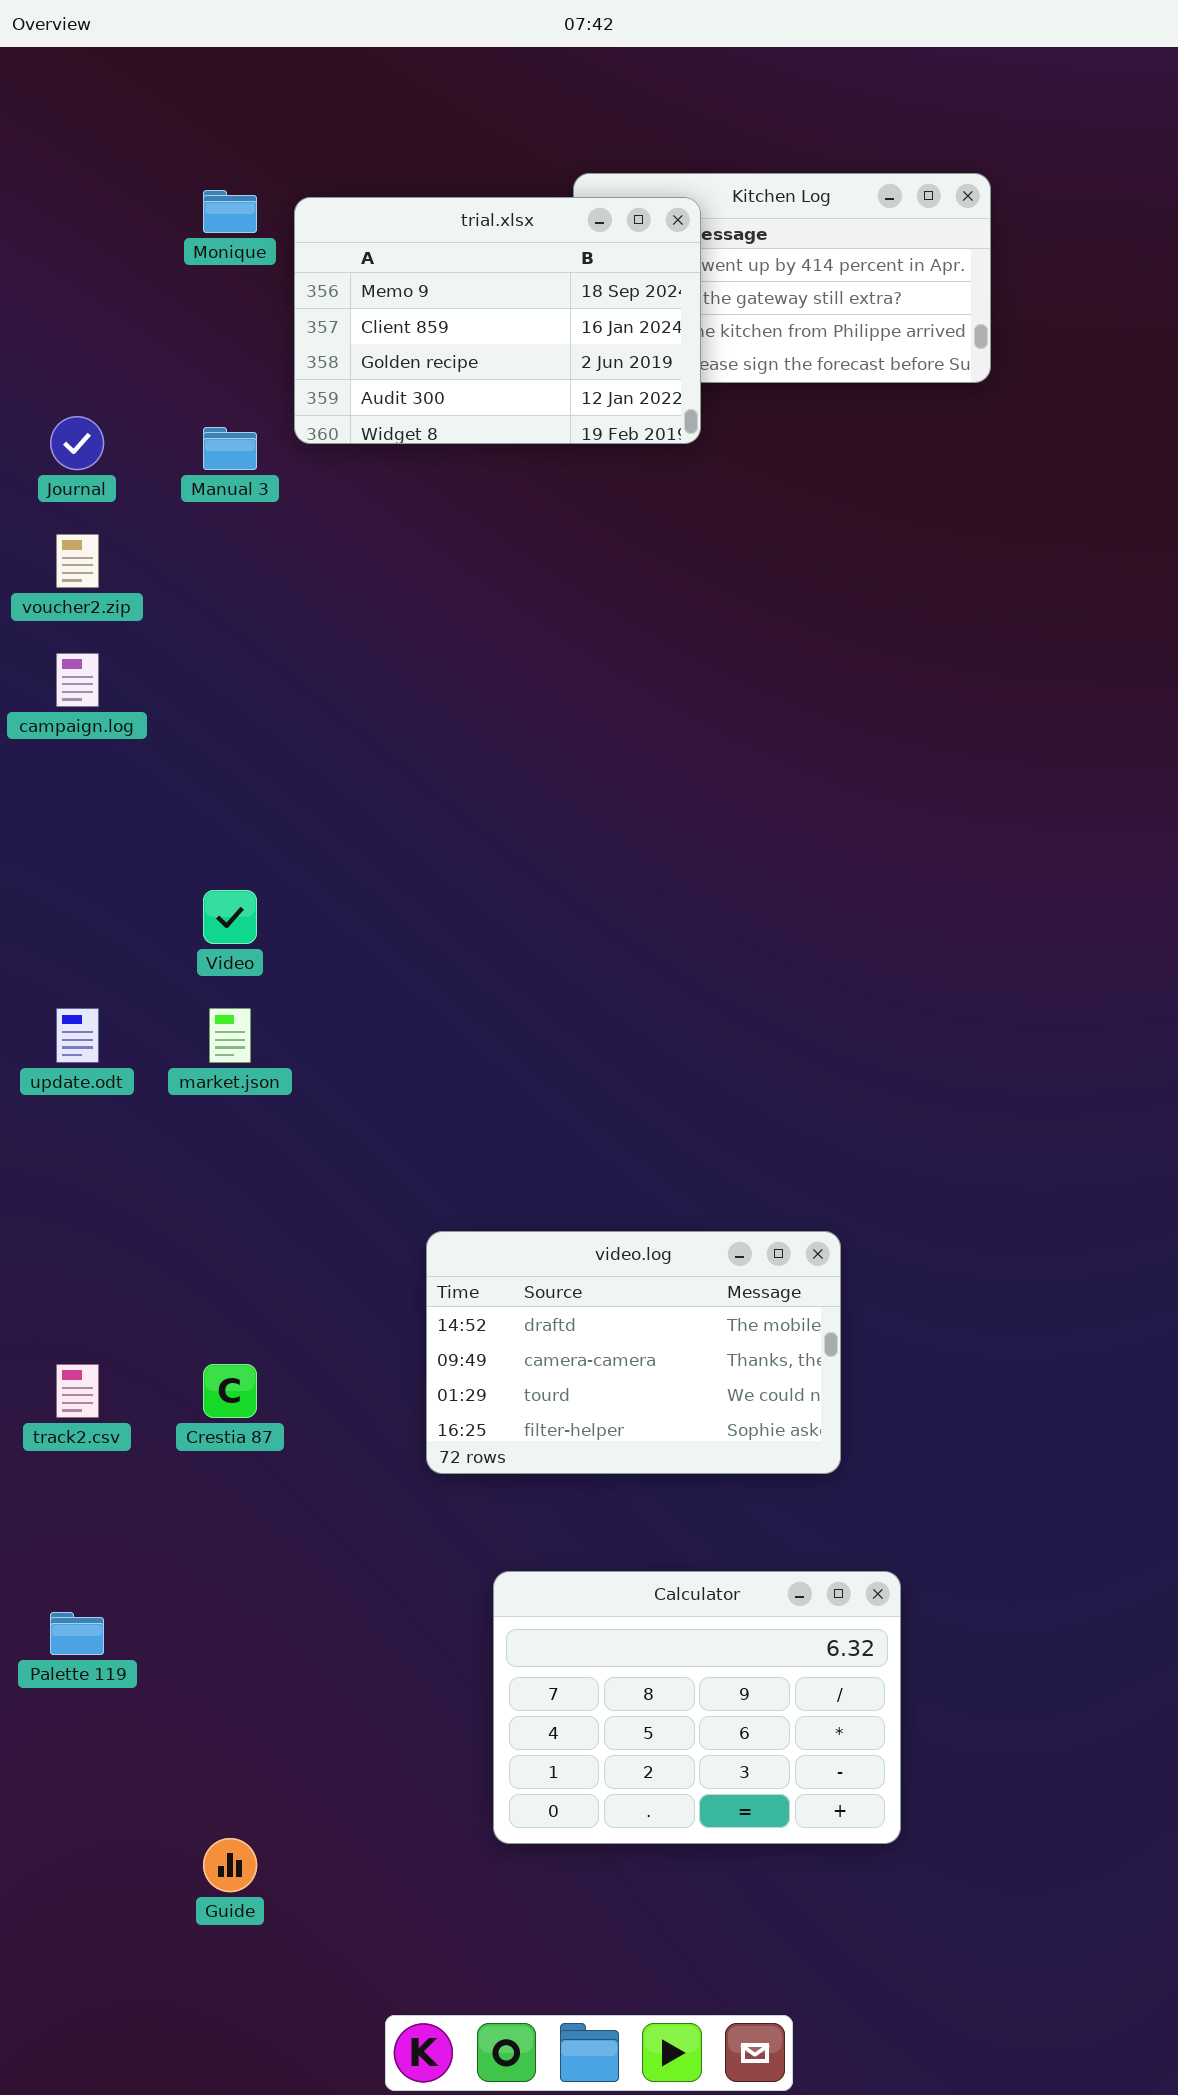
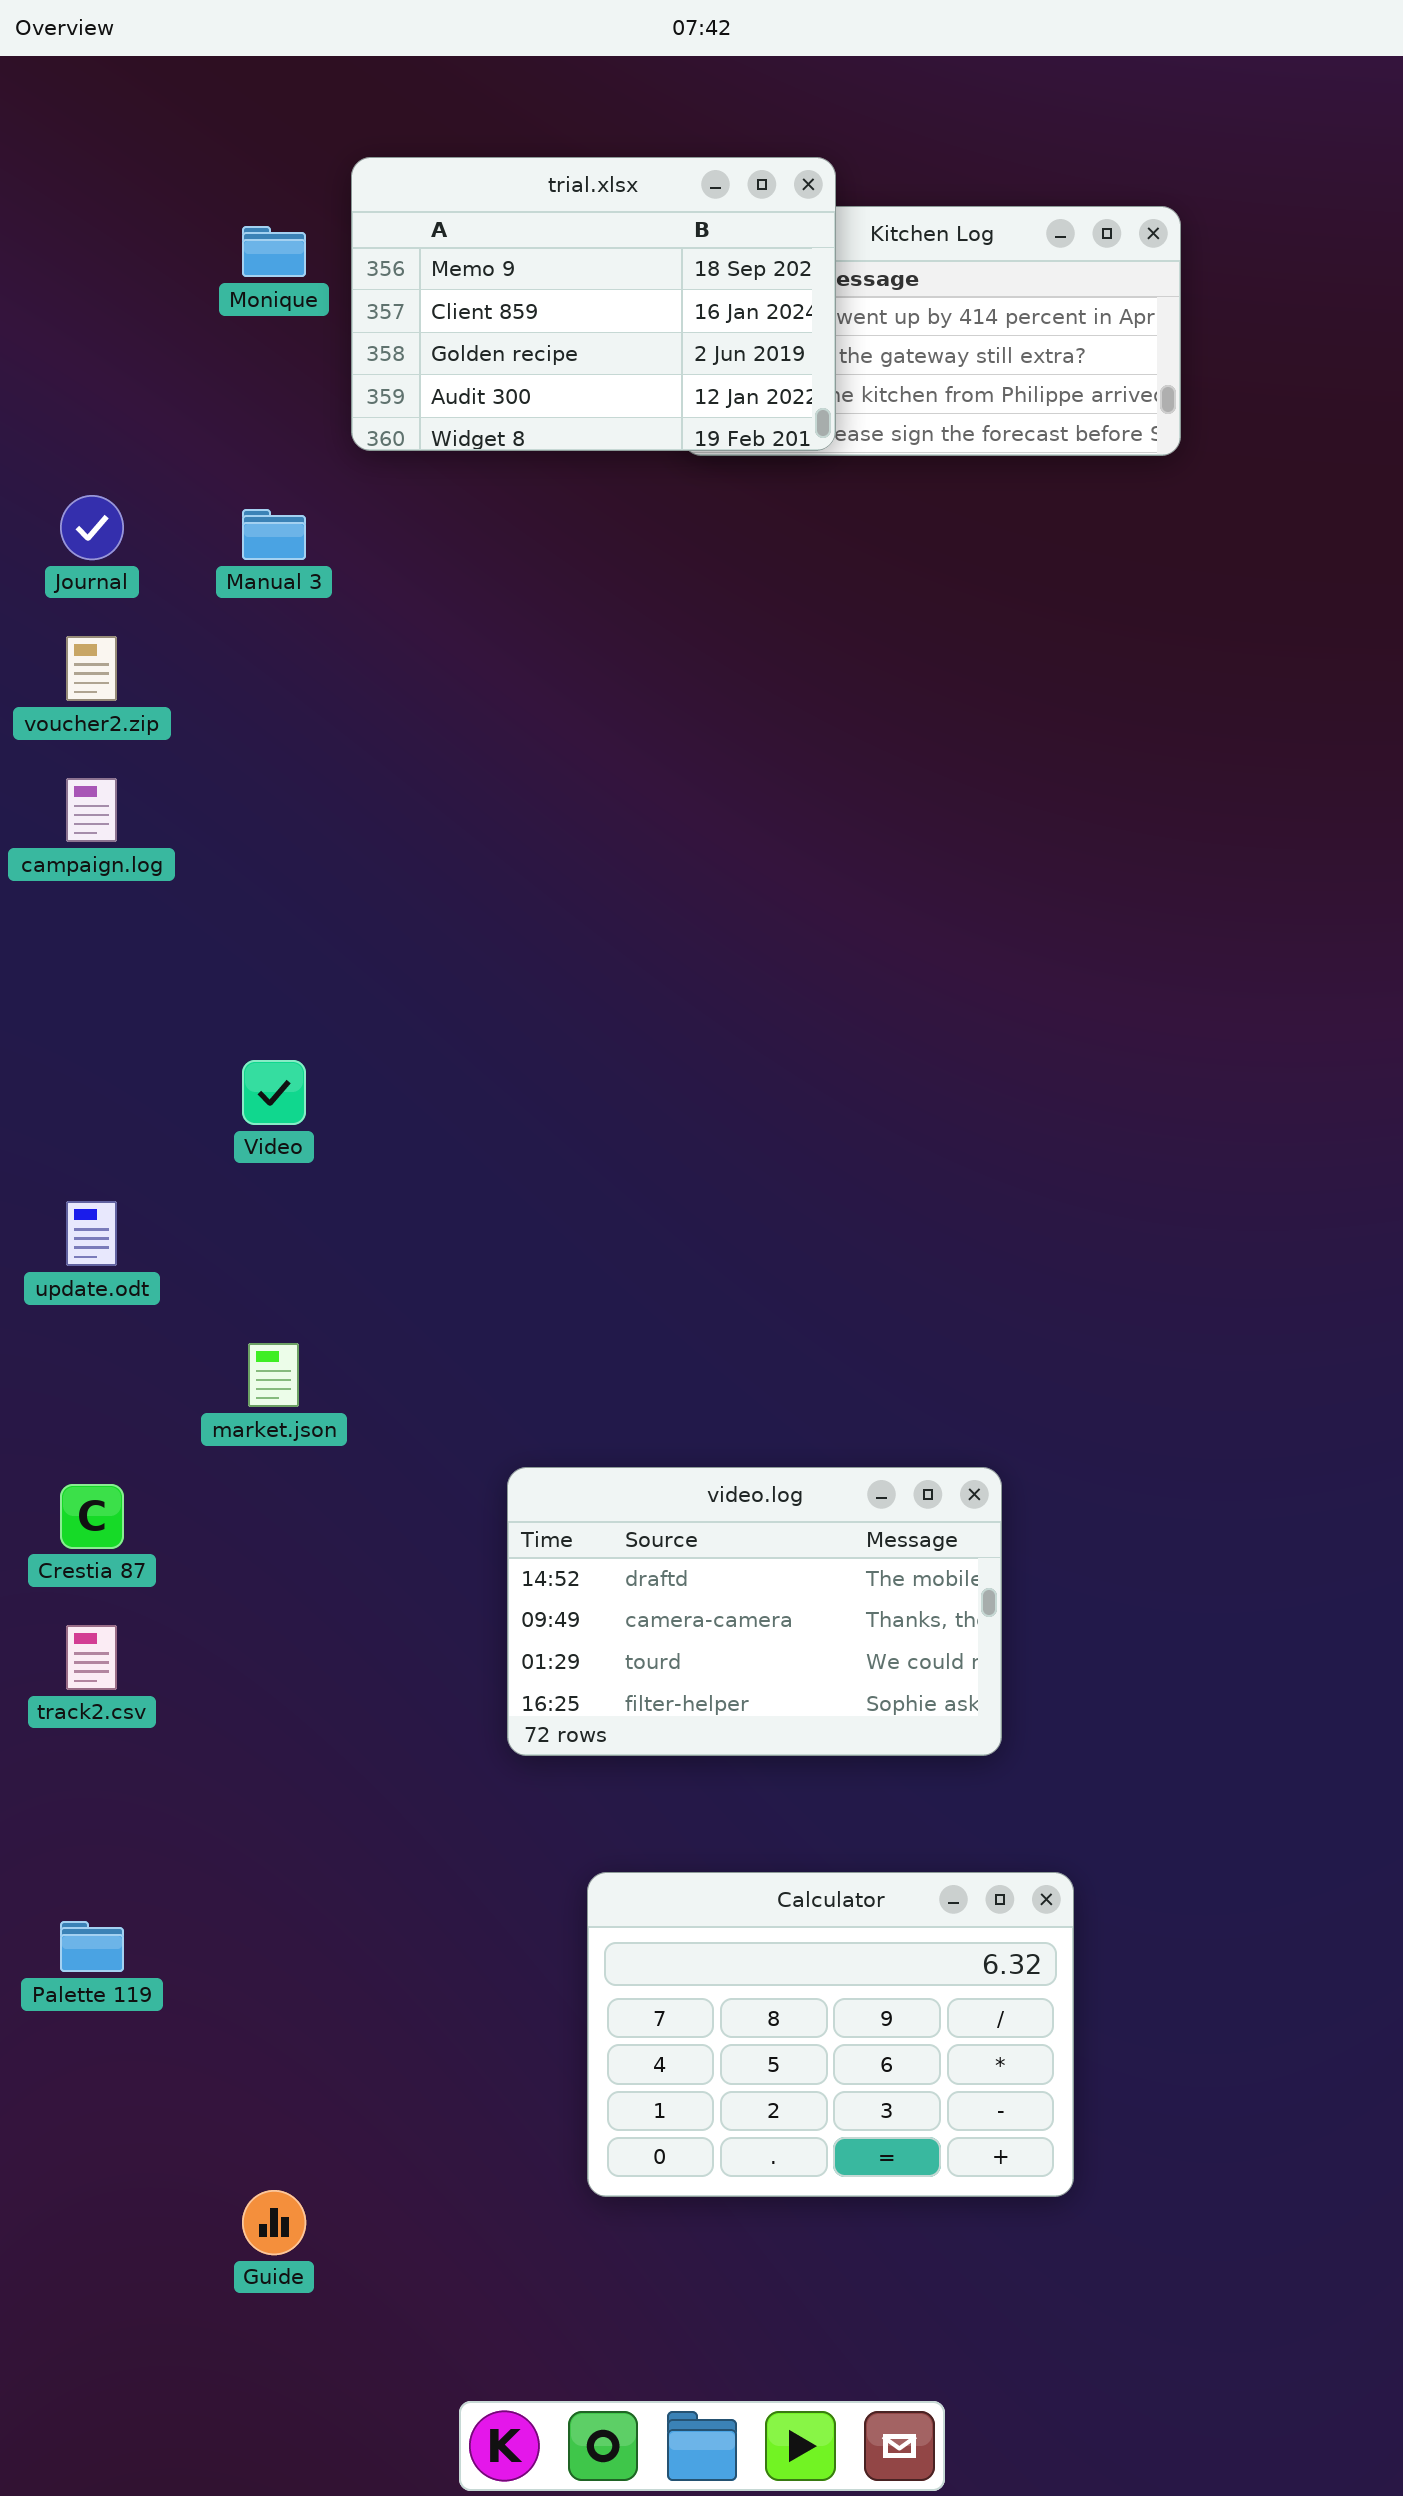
trial.xlsx: [294,197,701,444] -> [351,157,836,451], moved
market.json: [209,1008,251,1063] -> [248,1343,299,1407], moved
Crestia 87: [203,1364,257,1418] -> [60,1484,124,1549], moved

